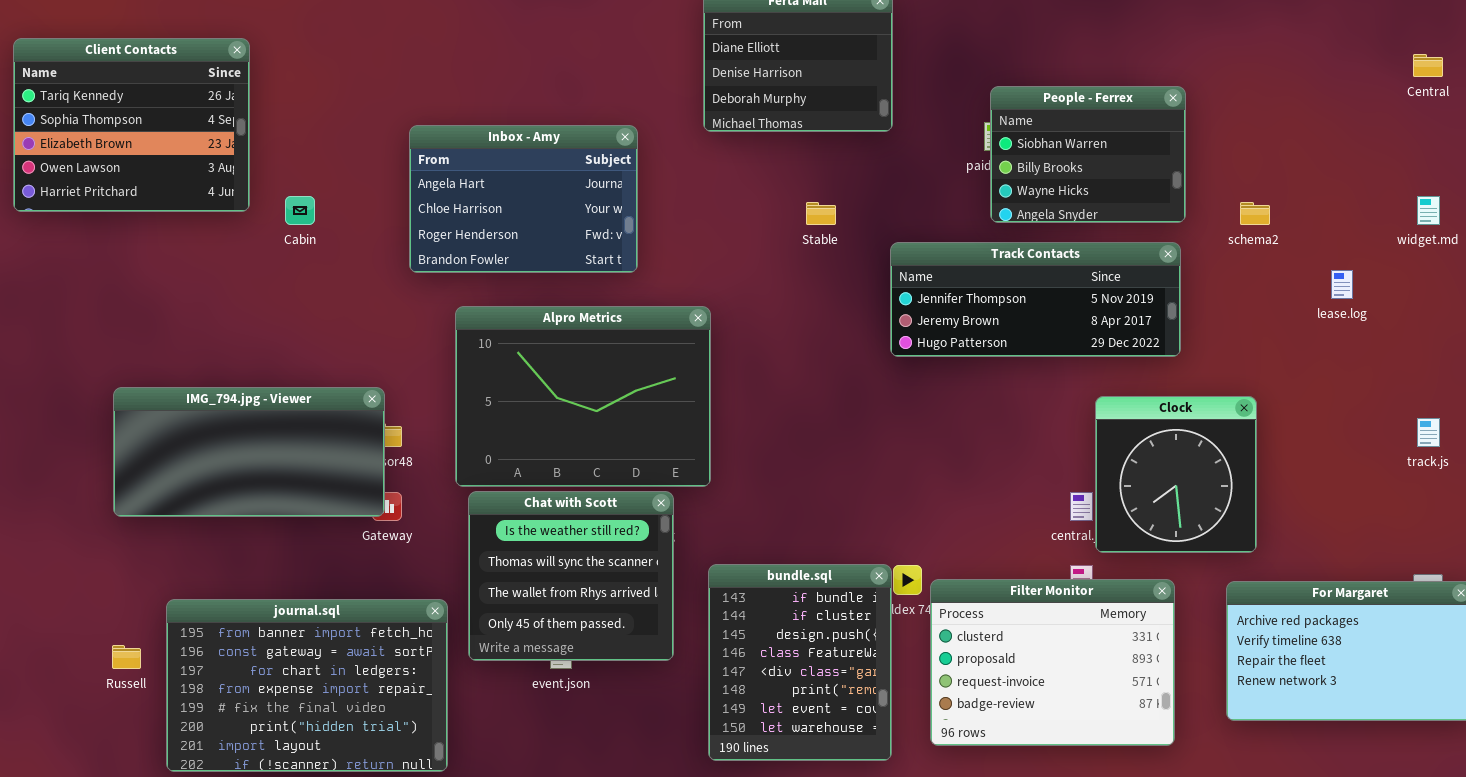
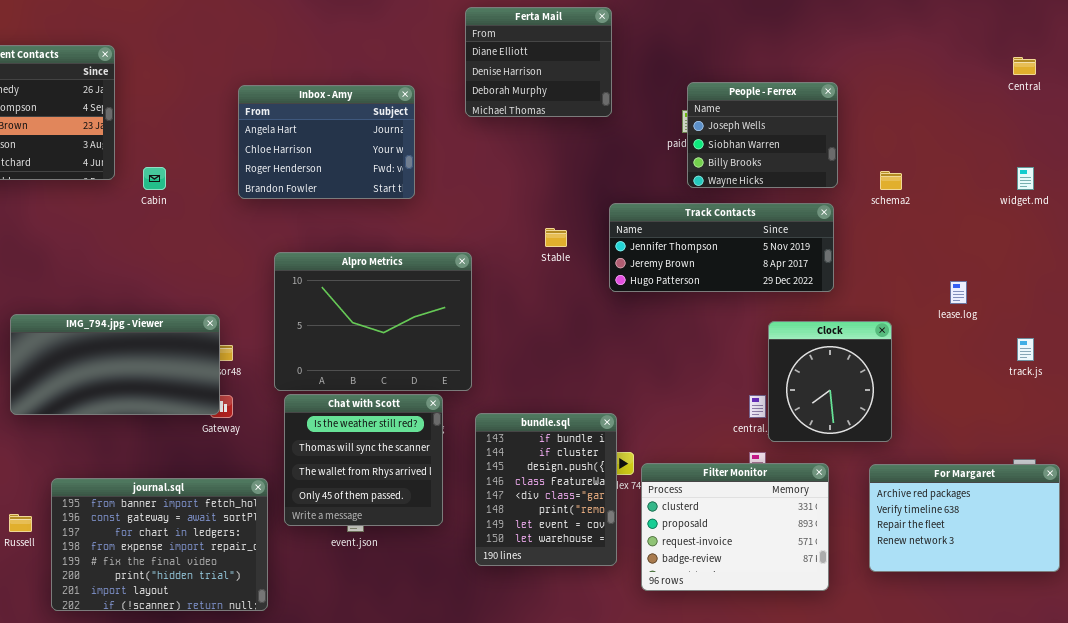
People - Ferrex: [990,86,1186,223] -> [687,82,838,188], scrolled up 1 row
Inbox - Amy: [409,125,638,273] -> [238,85,415,199], moved
Stable: [806,202,836,225] -> [545,228,567,247], moved
lease.log: [1331,270,1353,299] -> [950,281,967,304], moved
bundle.sql: [708,564,892,761] -> [475,413,617,566], moved

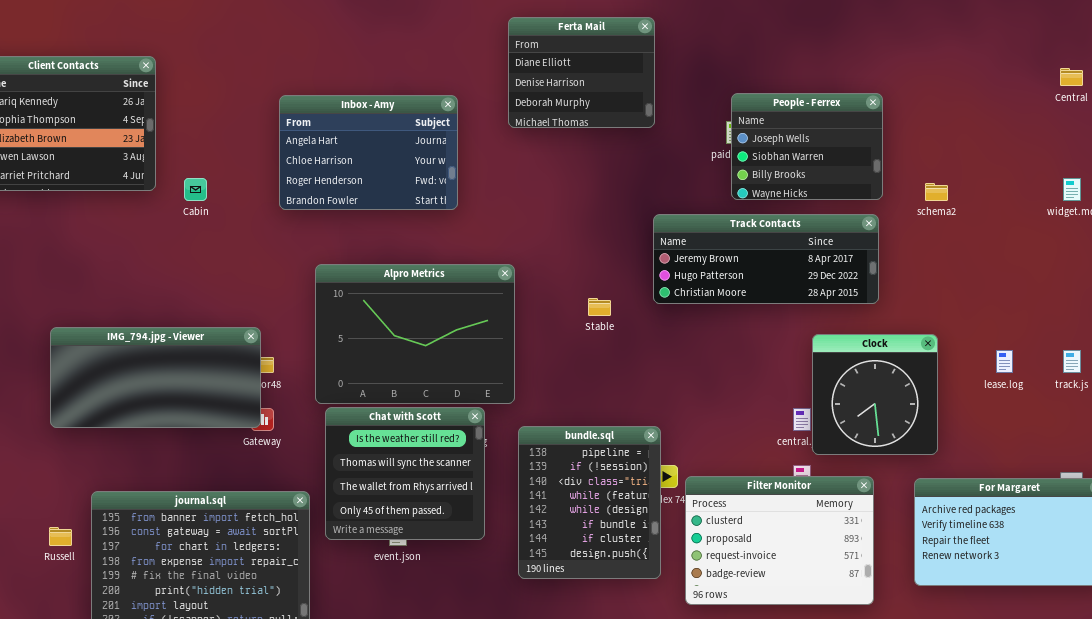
Track Contacts: [609,203,834,292] -> [653,214,879,304], scrolled down 1 row
Stable: [545,228,567,247] -> [588,298,611,316], moved
lease.log: [950,281,967,304] -> [996,350,1013,373], moved
bundle.sql: [475,413,617,566] -> [518,426,661,579], scrolled up 5 rows

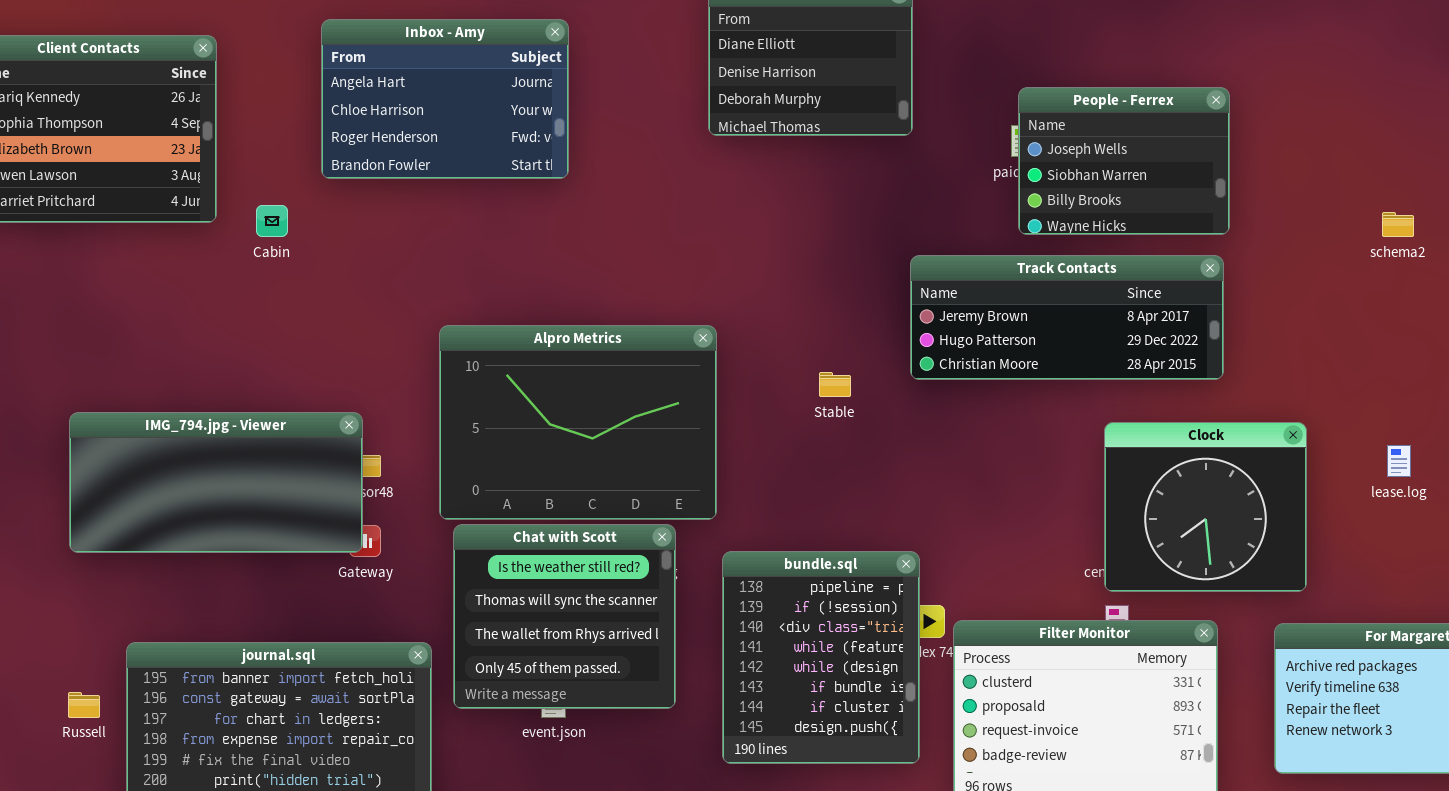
Inbox - Amy: [279,95,458,210] -> [321,19,569,179], moved
schema2: [925,183,948,201] -> [1382,212,1414,237], moved
Clock: [812,334,938,455] -> [1104,422,1307,592], resized

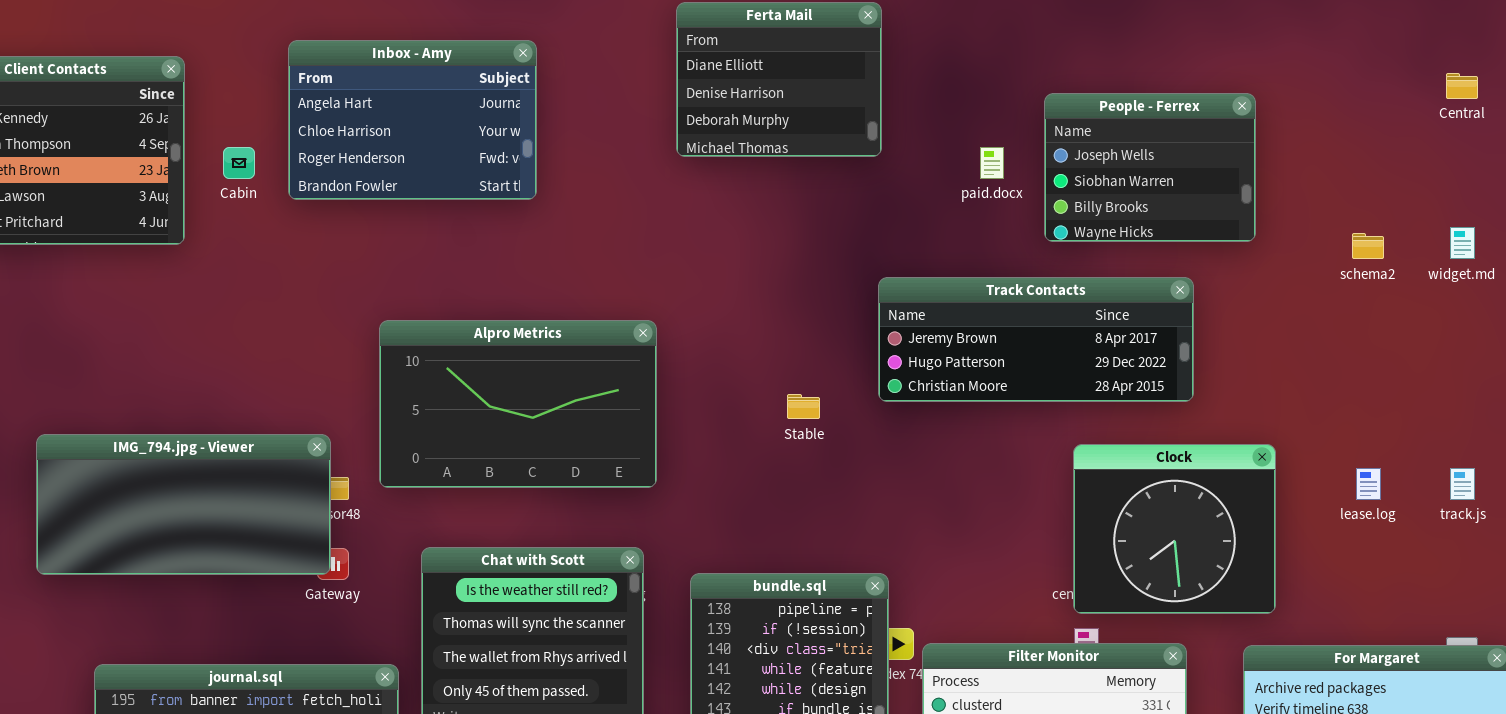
People - Ferrex: [1018,87,1230,235] -> [1044,93,1256,242], moved
Cabin: [256,205,288,237] -> [223,147,255,179], moved
Alpro Metrics: [439,325,717,520] -> [379,320,657,488], moved, resized

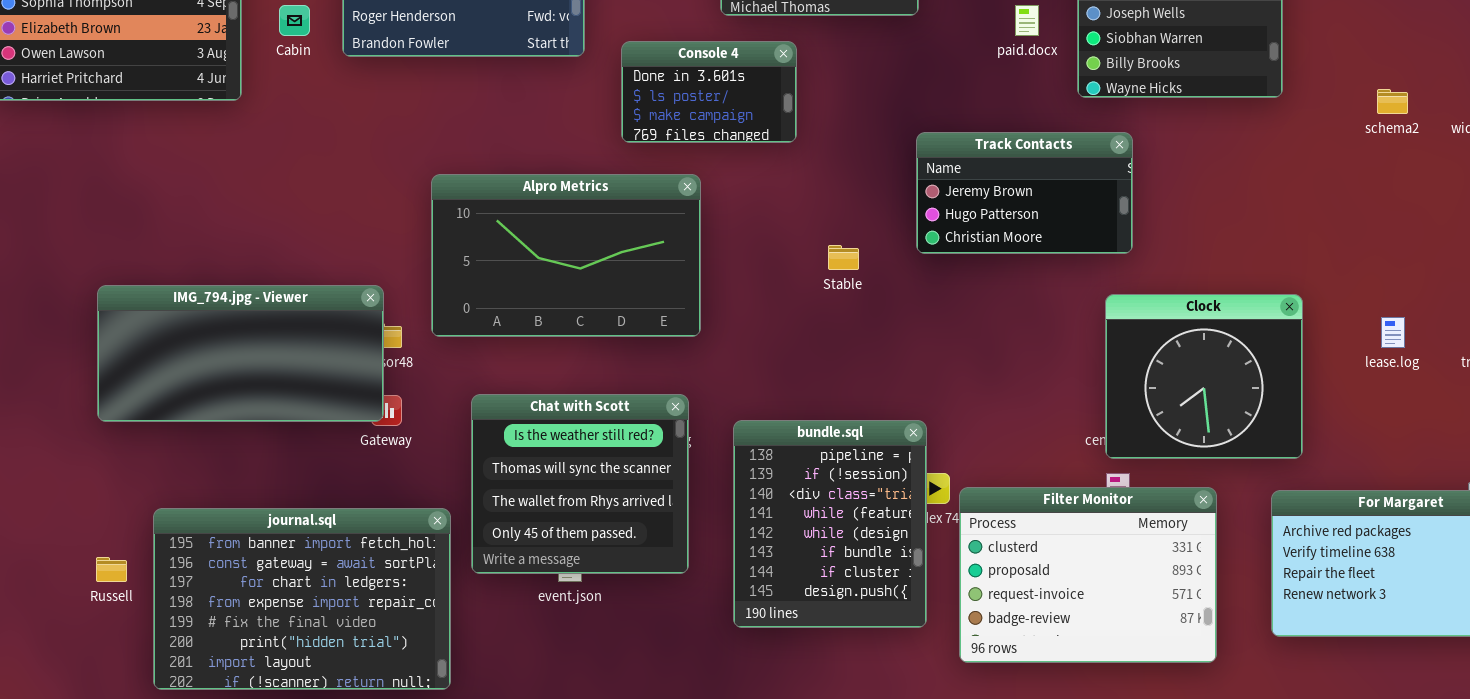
Console 4: none -> [621,41,797,143], opened
Track Contacts: [878,277,1194,402] -> [916,132,1133,254], resized

